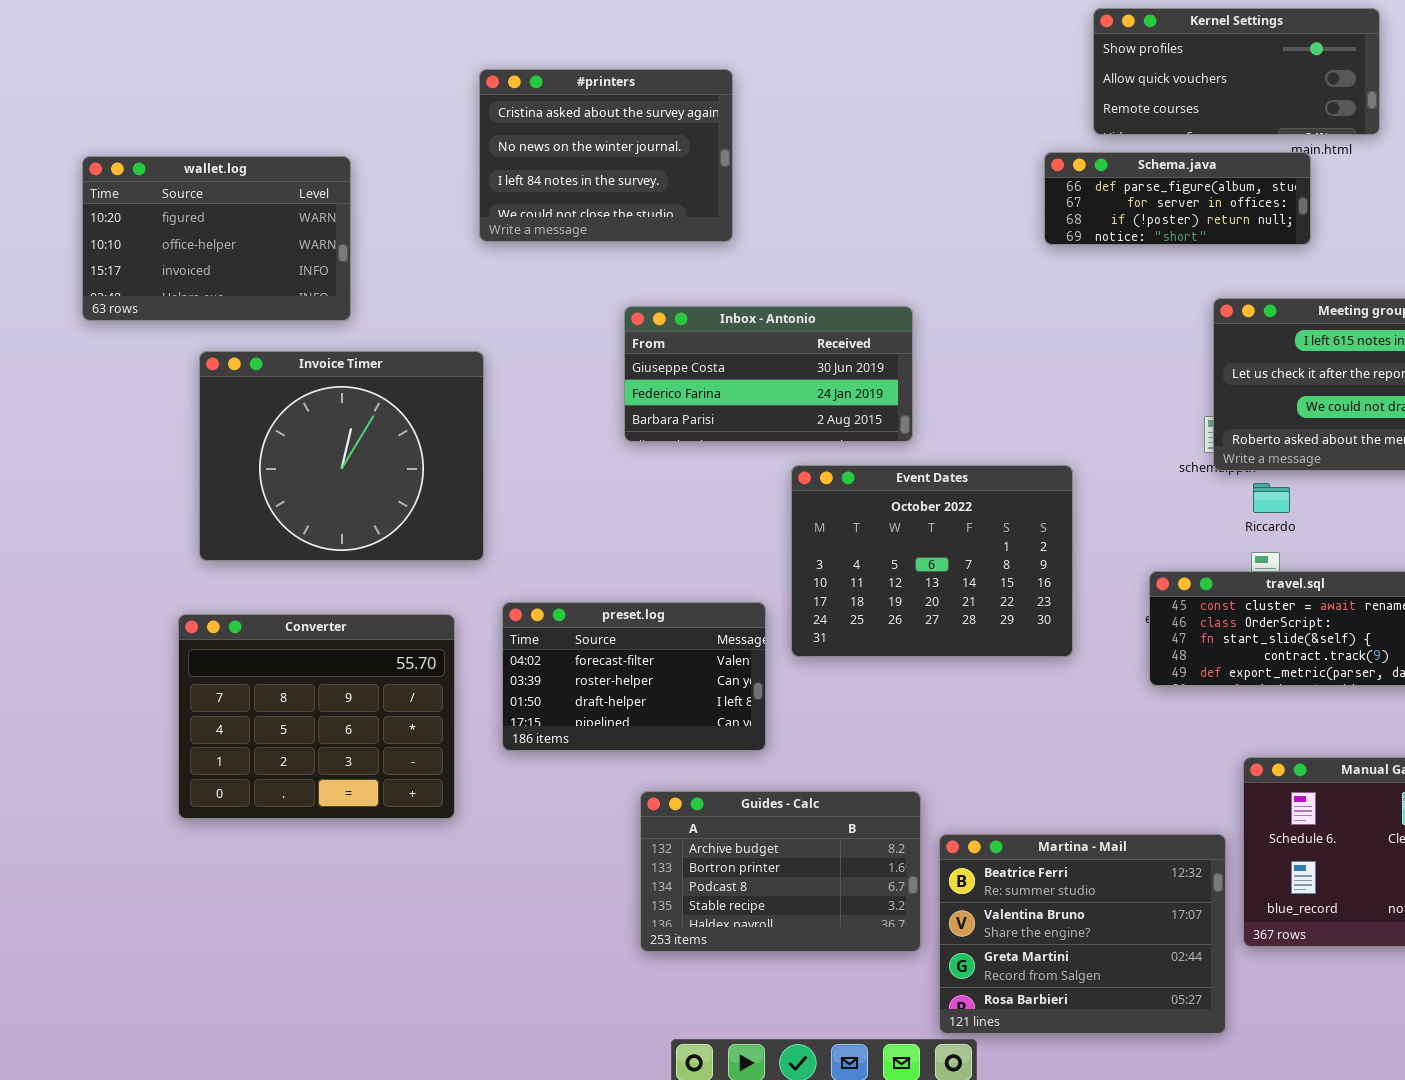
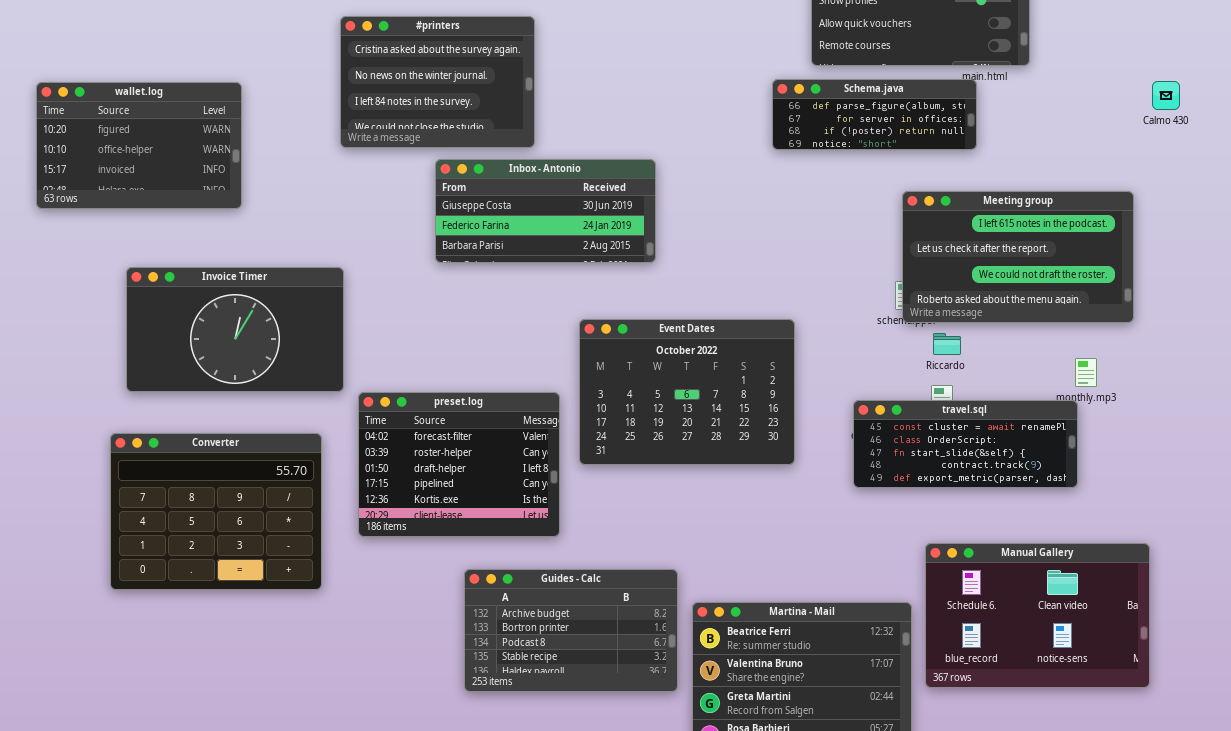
Inbox - Antonio: [624,306,913,442] -> [435,159,656,263], moved
Invoice Timer: [199,351,484,561] -> [126,267,344,392], resized
preset.log: [502,602,766,751] -> [358,392,560,537], resized

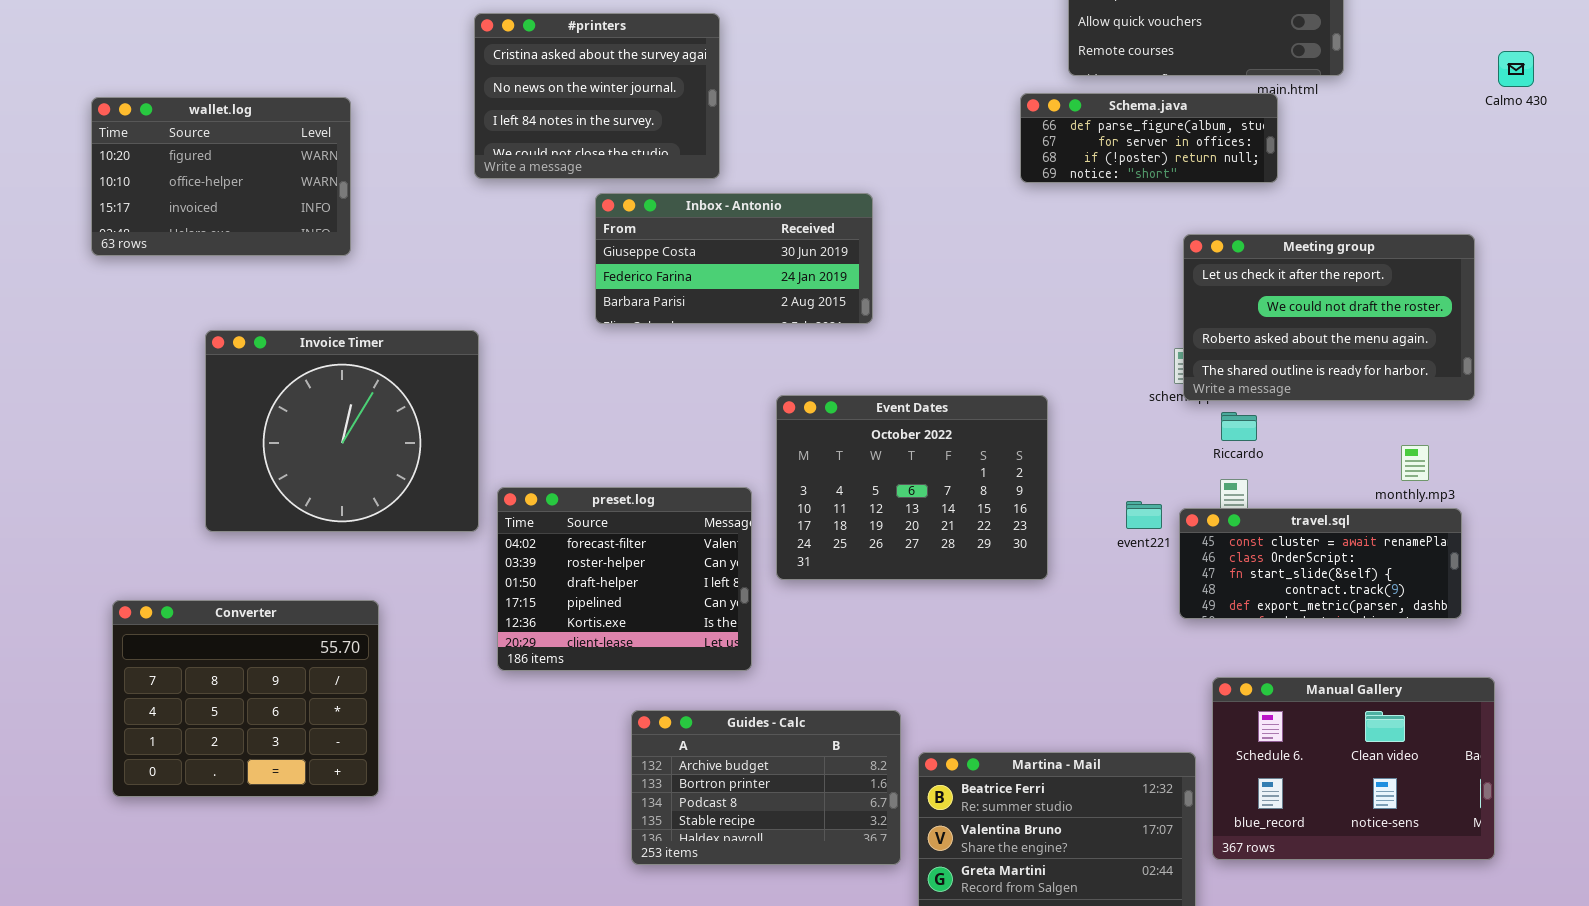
Calmo 430: [1152,81,1180,110] -> [1498,51,1534,87], moved
Meeting group: [902,191,1134,323] -> [1183,234,1475,401], scrolled down 1 row
Invoice Timer: [126,267,344,392] -> [205,330,479,532], resized
travel.sql: [853,400,1078,488] -> [1179,508,1462,619], moved
Converter: [110,433,322,590] -> [112,600,379,797], moved

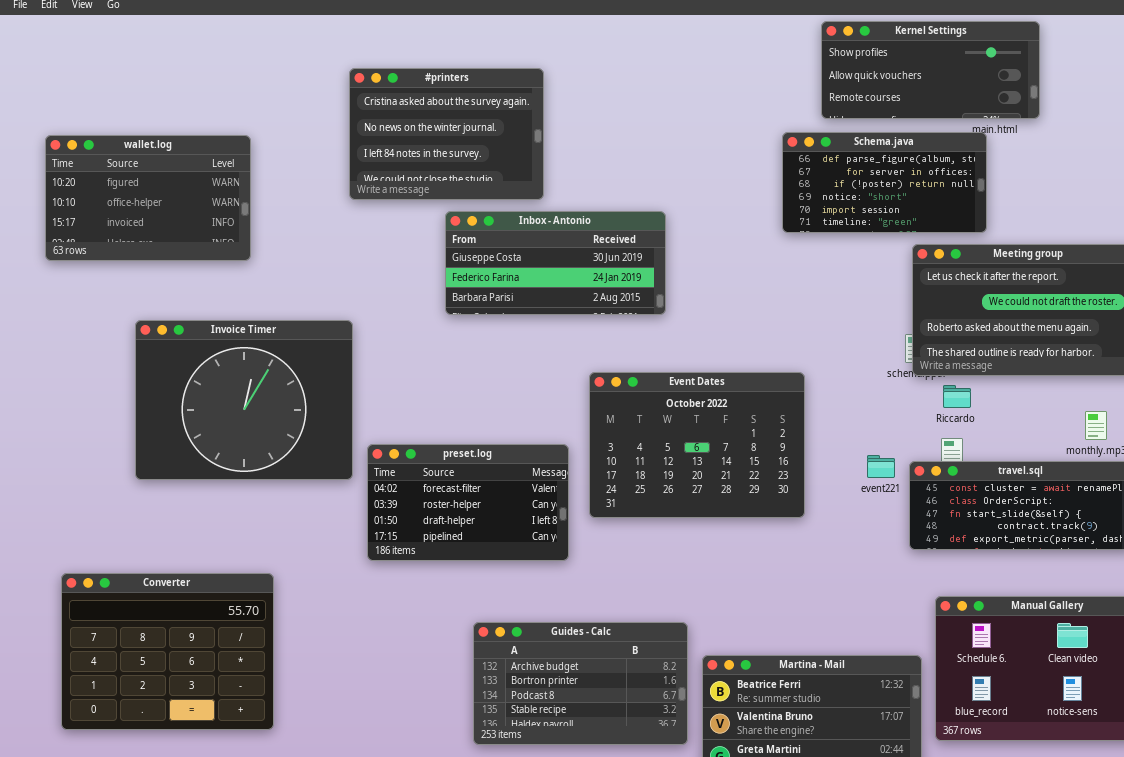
Schema.java: [1020,93,1278,183] -> [782,132,987,233], resized
preset.log: [497,487,752,671] -> [367,444,569,561], resized
Converter: [112,600,379,797] -> [61,573,274,730], moved

